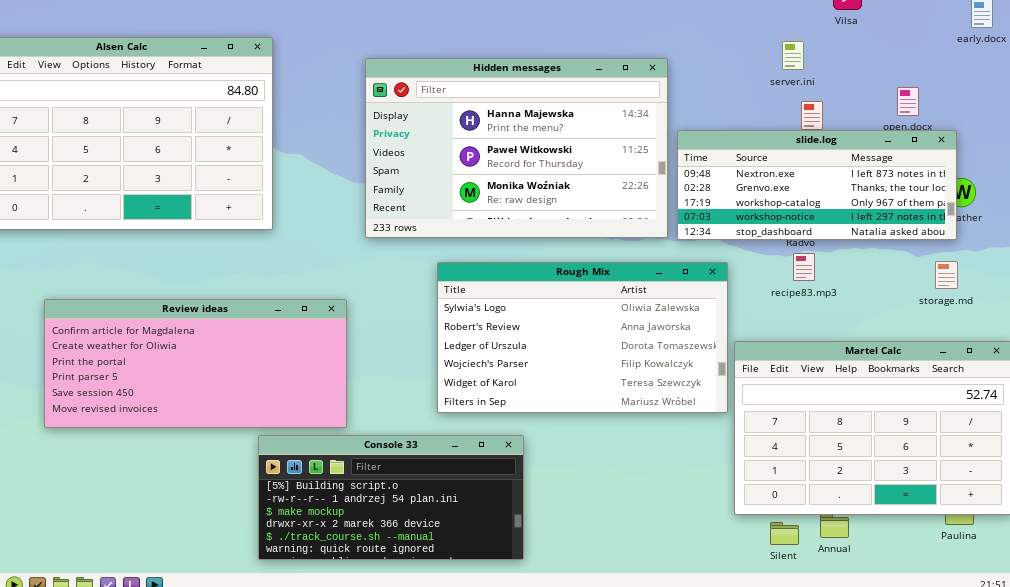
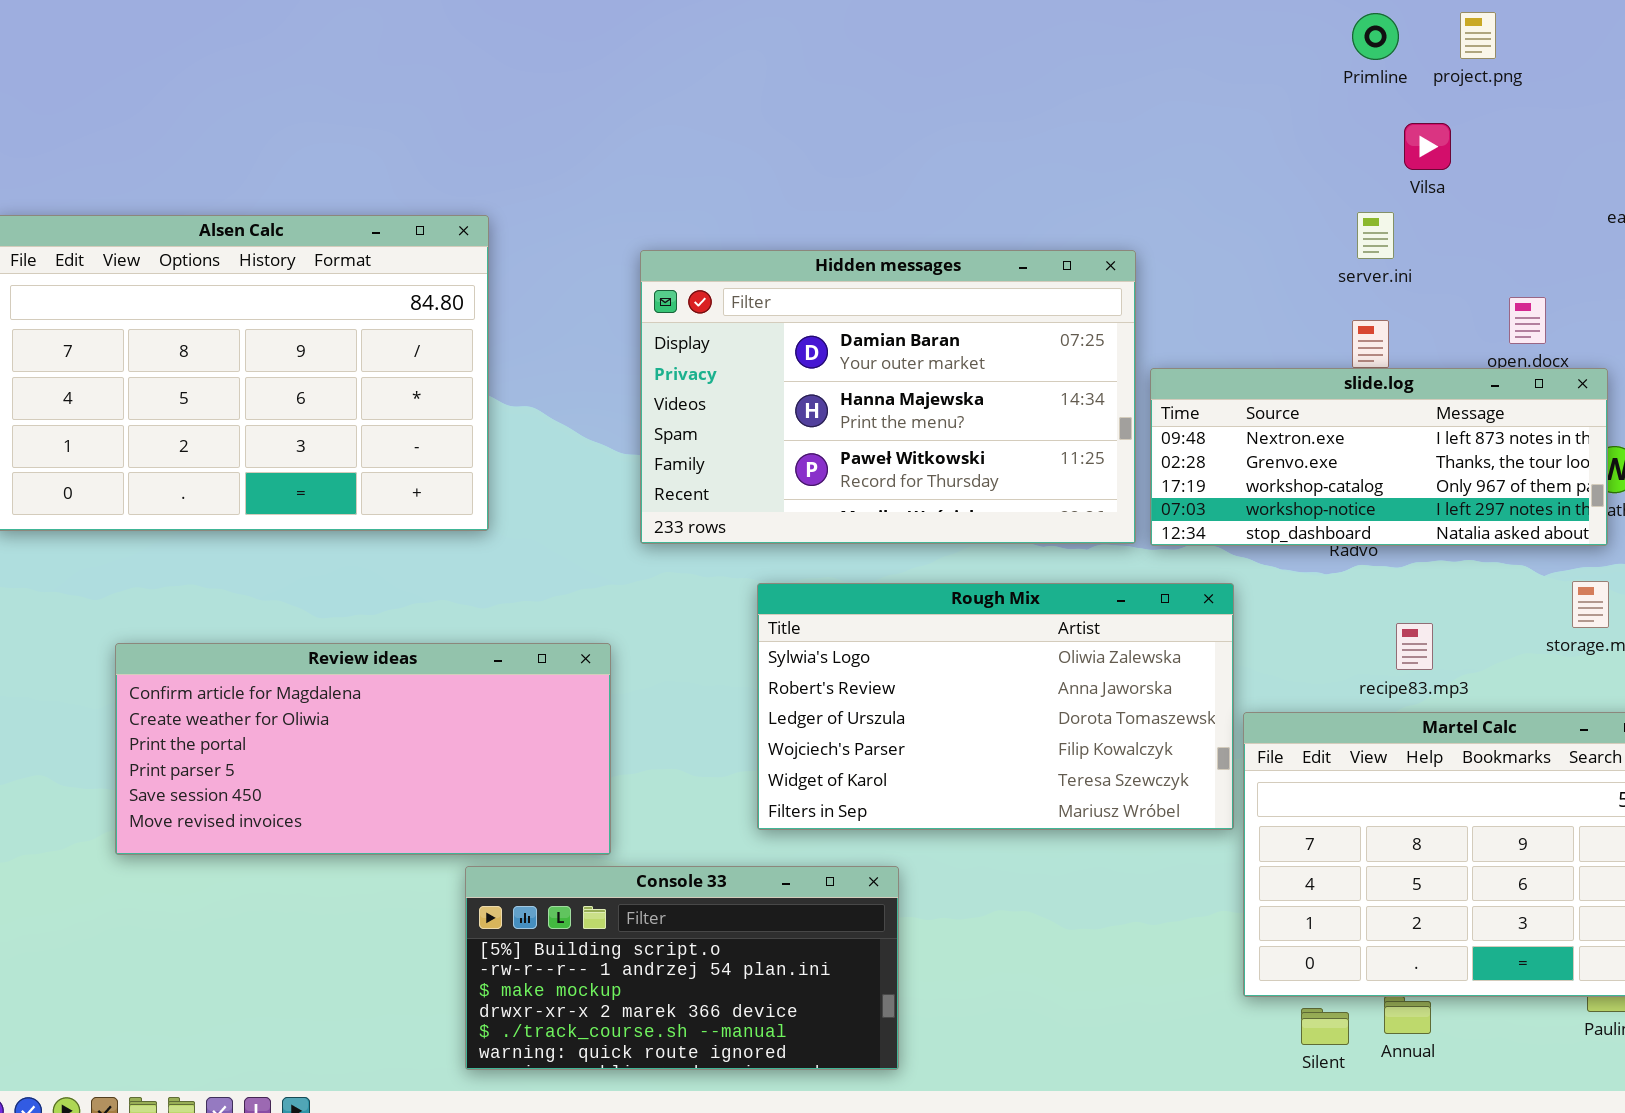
server.ini: [782,41,804,70] -> [1357,212,1394,259], moved
Hidden messages: [365,58,668,238] -> [640,250,1136,544], scrolled up 1 row
recipe83.mp3: [793,253,815,281] -> [1396,623,1433,670], moved

